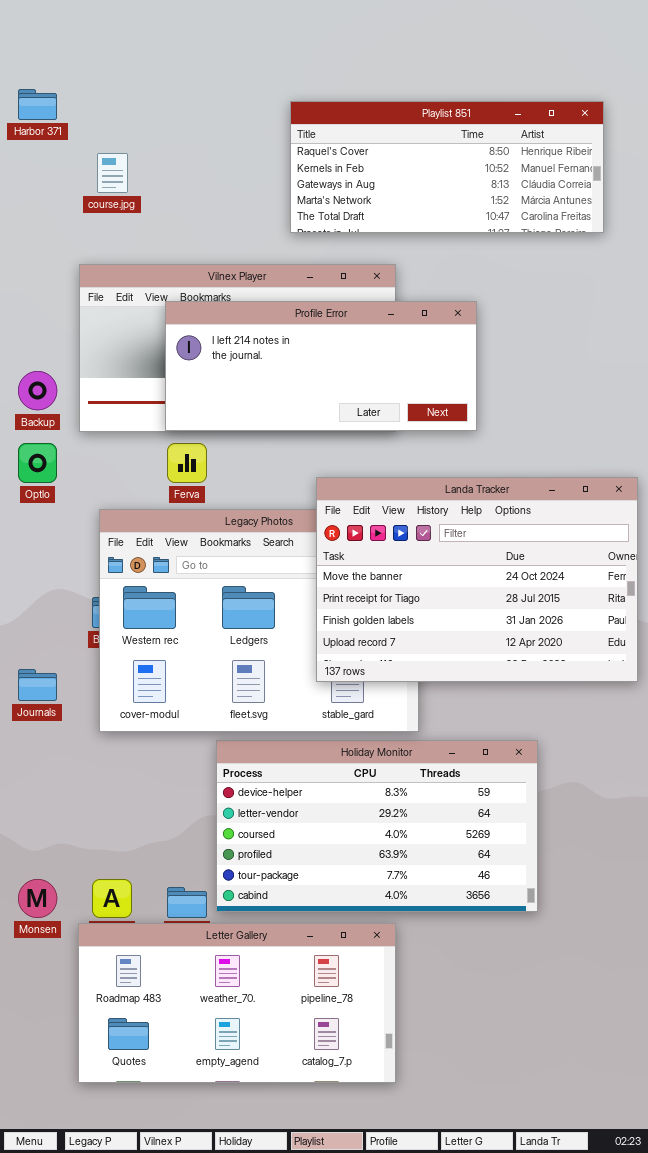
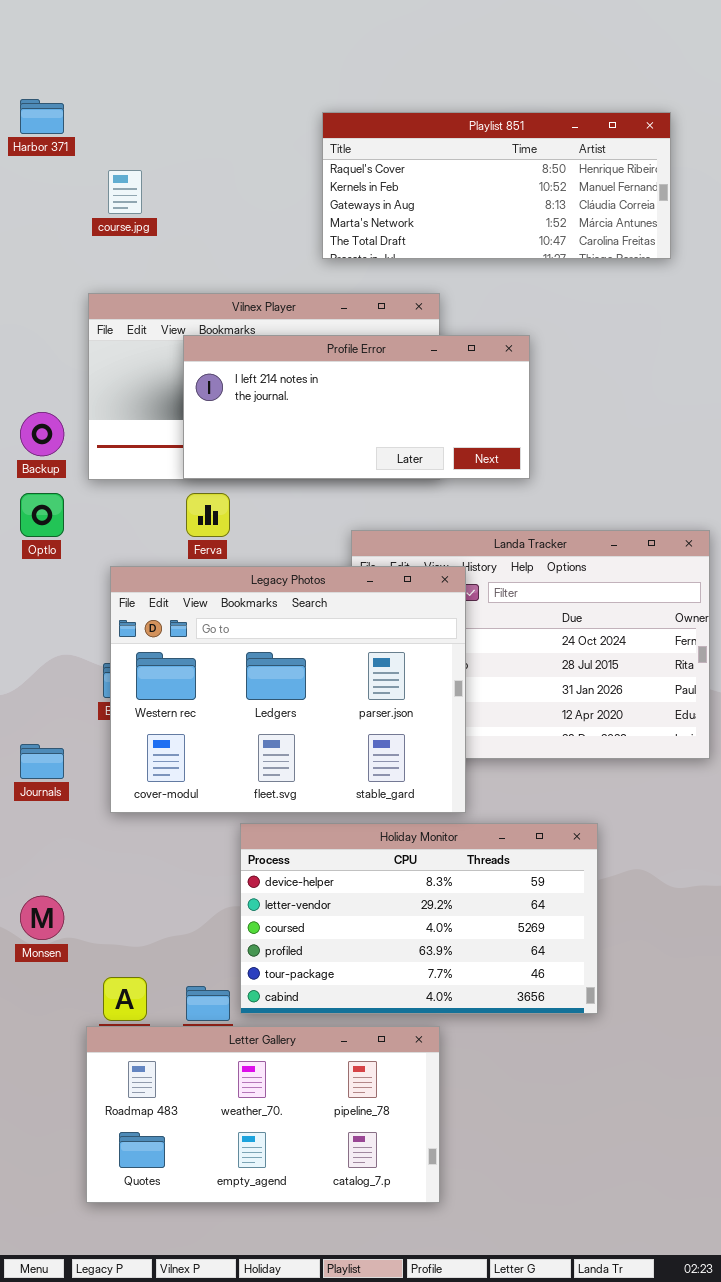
Legacy Photos: [99,509,419,732] -> [110,566,466,813], raised
Monsen: [18,879,57,918] -> [20,896,64,940], moved

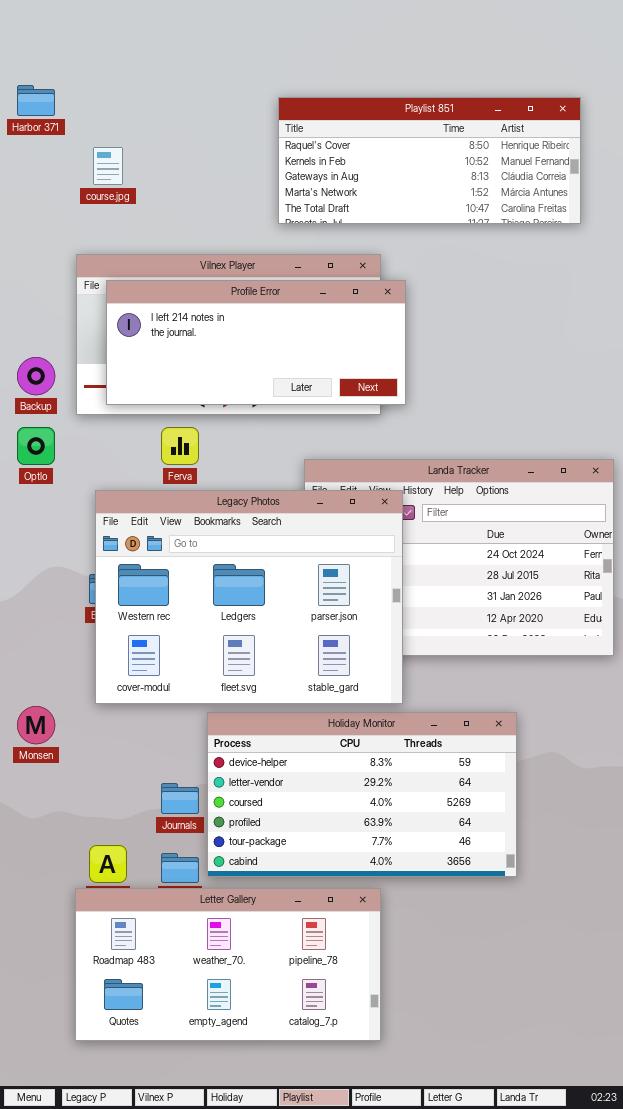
Profile Error: [183,335,530,479] -> [106,280,406,405], moved
Journals: [20,744,64,779] -> [161,783,199,814], moved
Monsen: [20,896,64,940] -> [17,706,55,744], moved

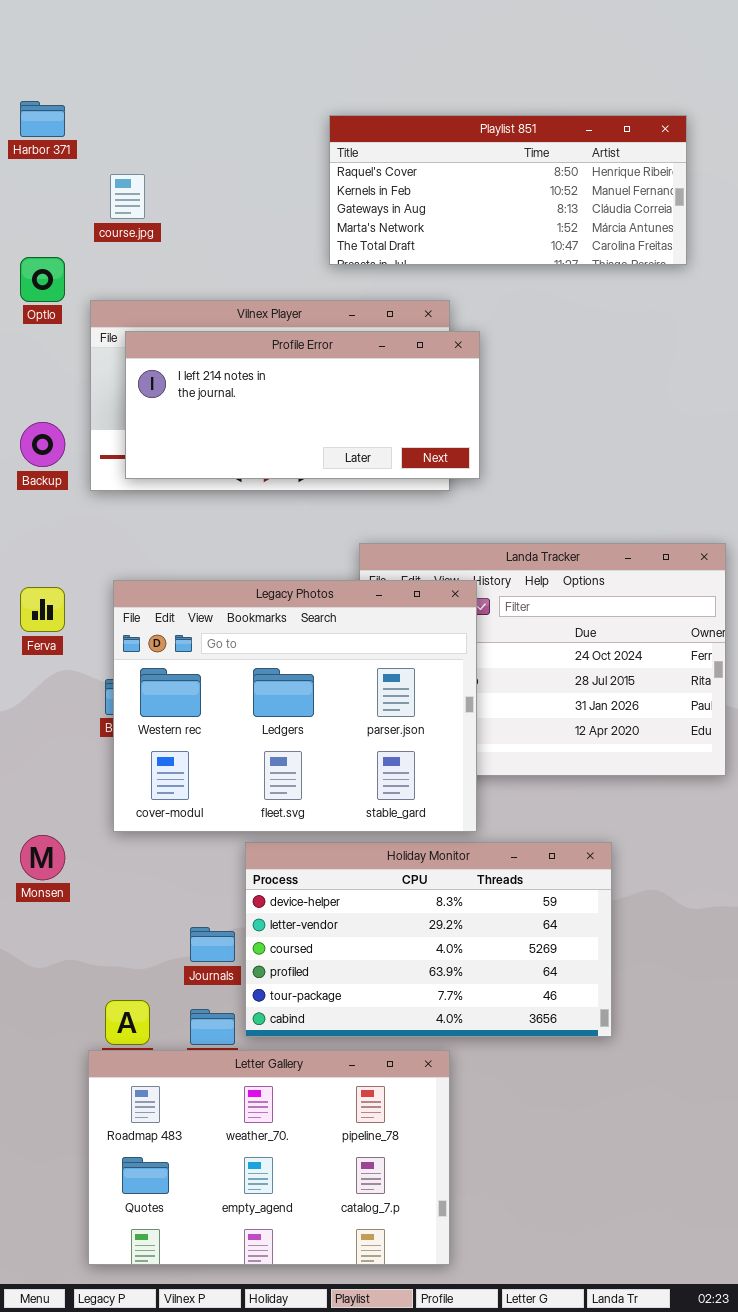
Optlo: [17,427,55,465] -> [20,257,65,302], moved
Ferva: [161,427,199,465] -> [20,587,65,632], moved
Letter Gallery: [75,888,381,1041] -> [88,1050,450,1265], resized

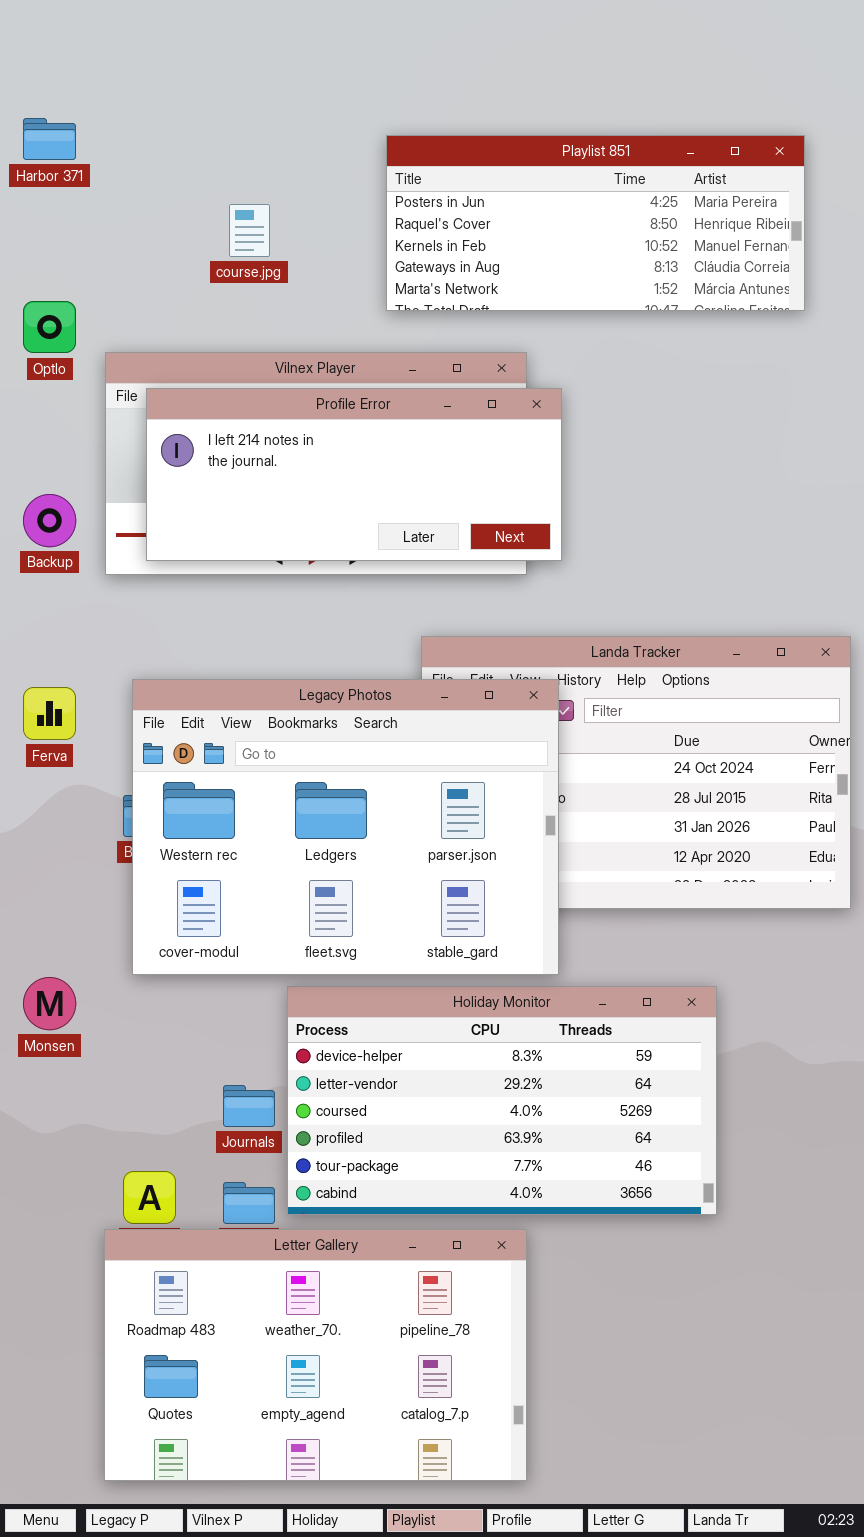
Playlist 851: [329,115,687,265] -> [386,135,805,311], scrolled up 1 row
course.jpg: [110,174,145,219] -> [229,204,270,257], moved

